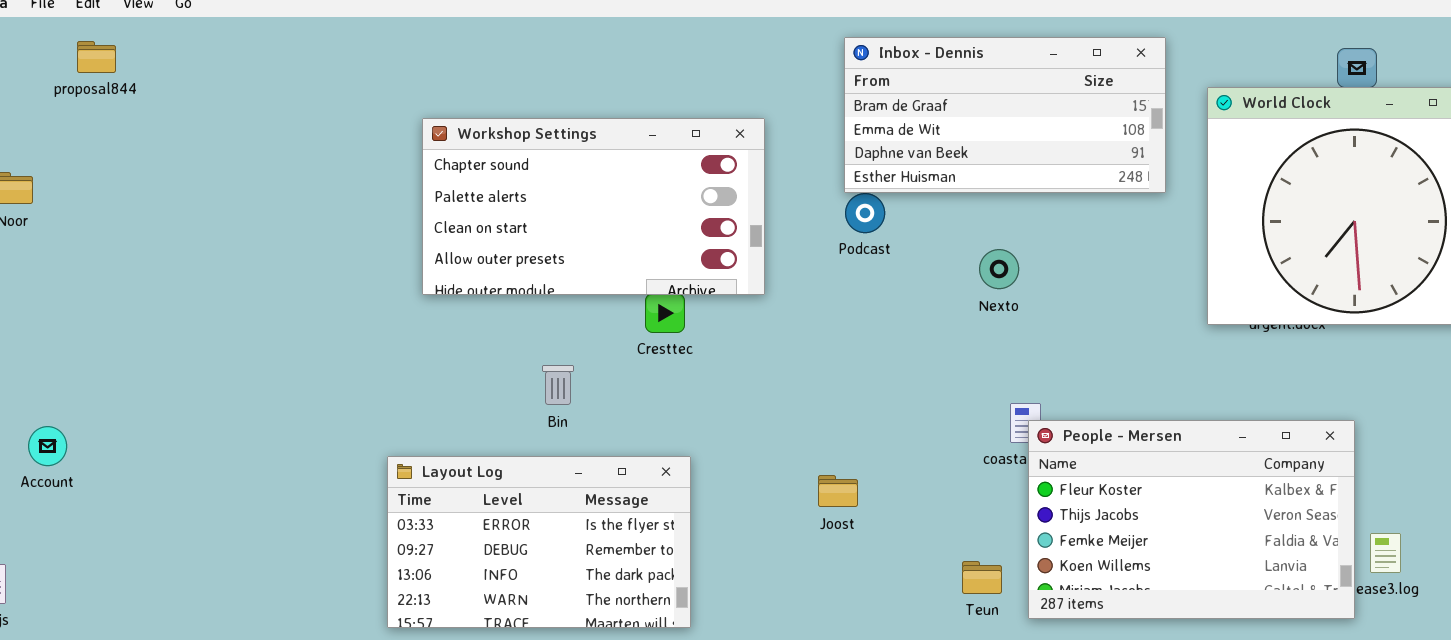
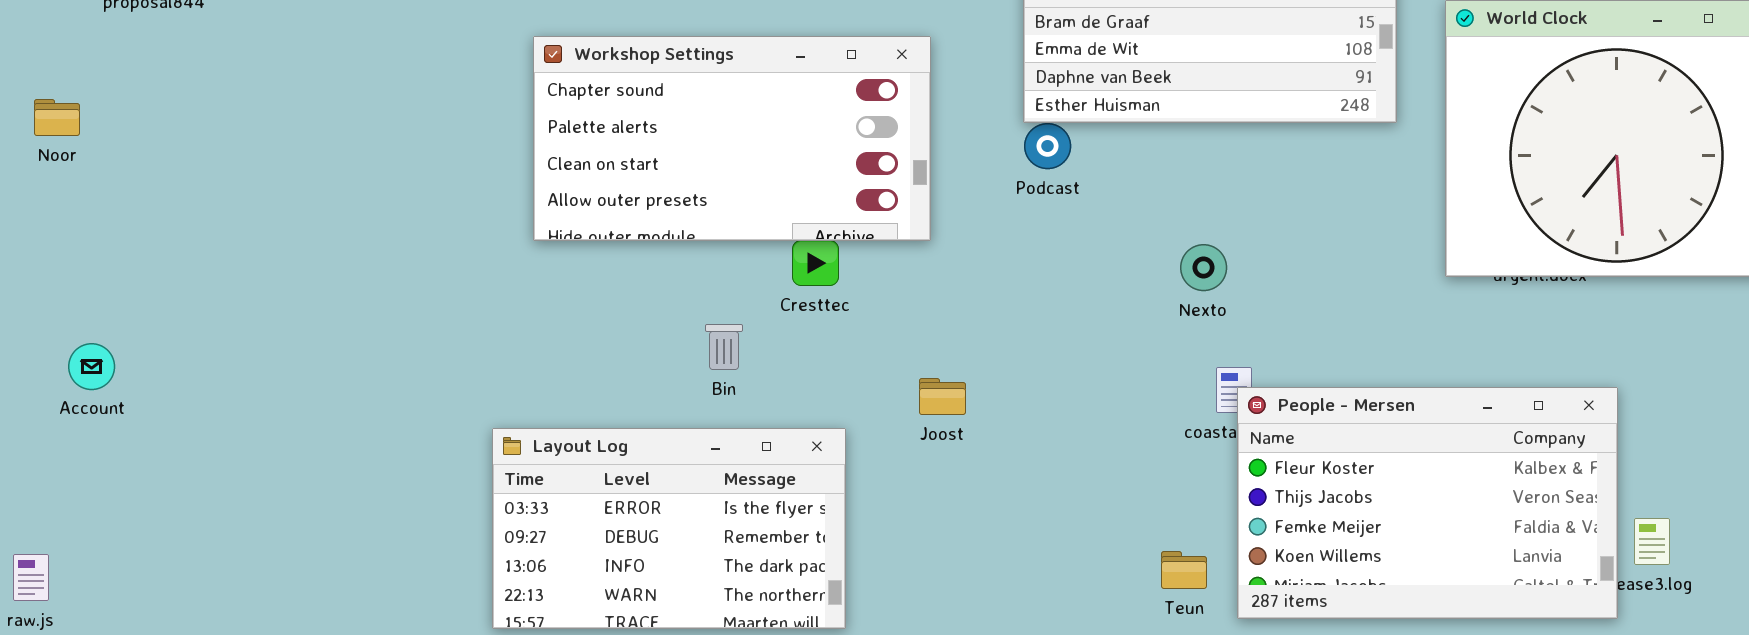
Nexto: [979,249,1019,289] -> [1180,244,1227,291], moved
Bin: [542,365,574,405] -> [705,324,743,370], moved
Account: [28,426,67,466] -> [68,343,115,390], moved
Joost: [818,475,858,507] -> [919,378,966,415], moved

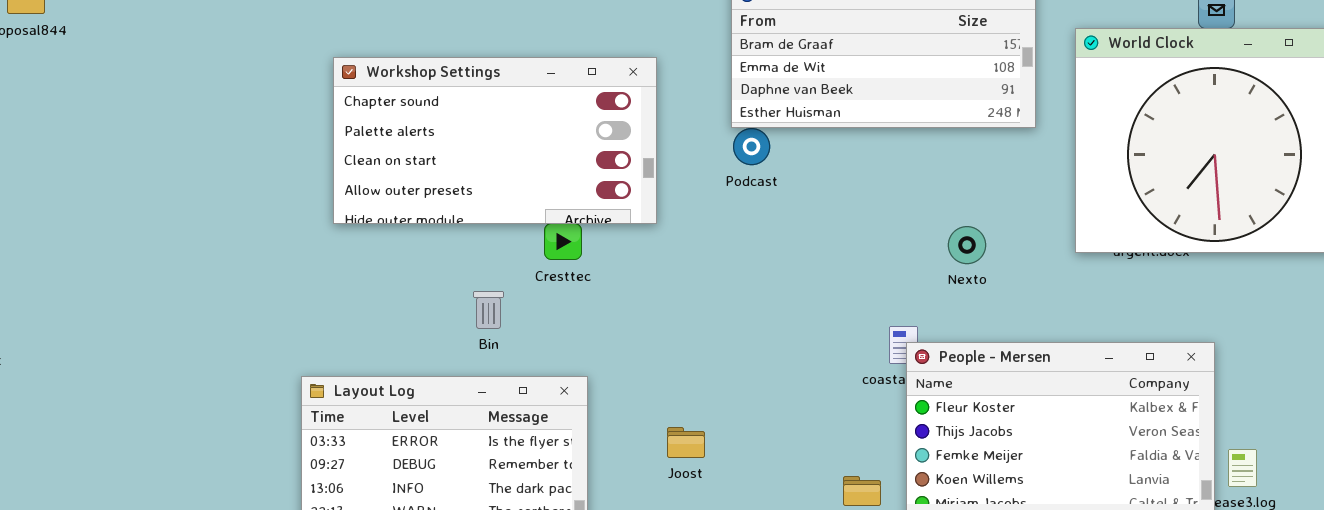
Nexto: [1180,244,1227,291] -> [948,226,986,264], moved
Joost: [919,378,966,415] -> [667,427,705,458], moved

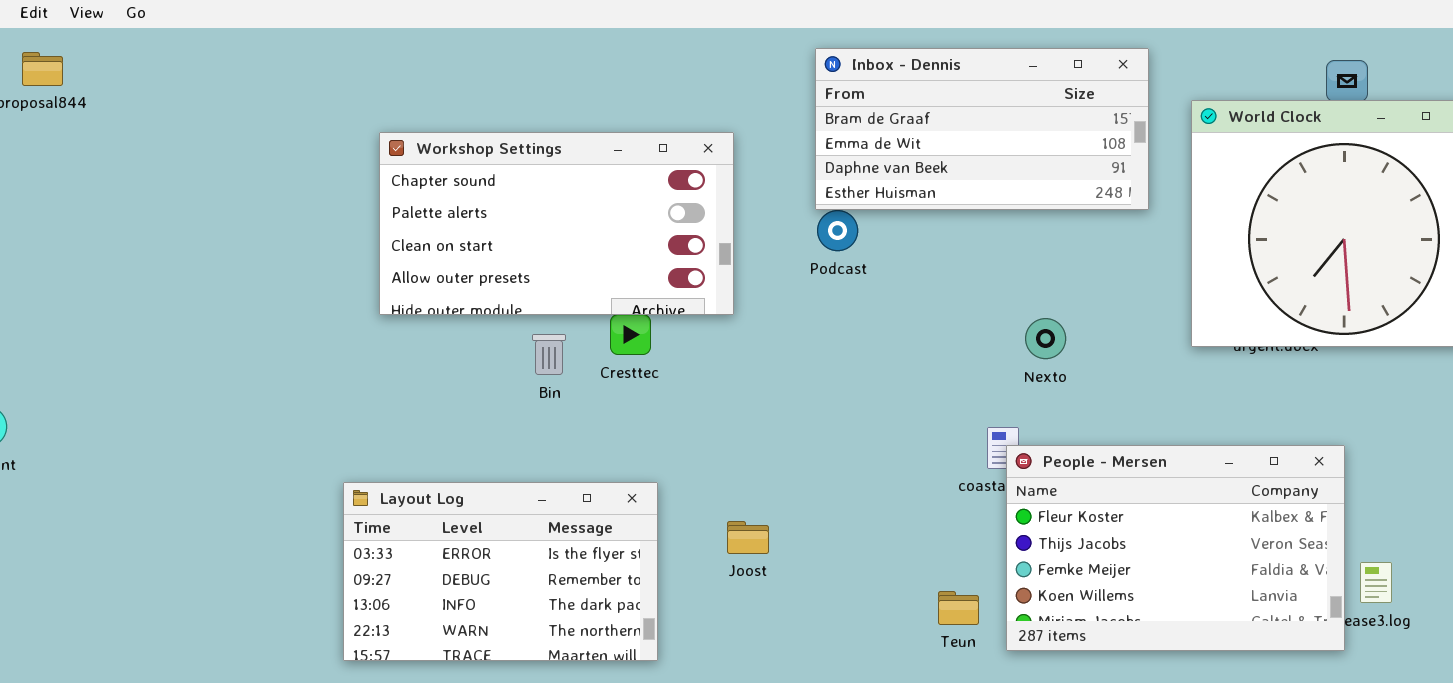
Nexto: [948,226,986,264] -> [1025,318,1066,359], moved
Bin: [473,291,504,329] -> [532,334,566,375], moved
Joost: [667,427,705,458] -> [727,521,769,554], moved

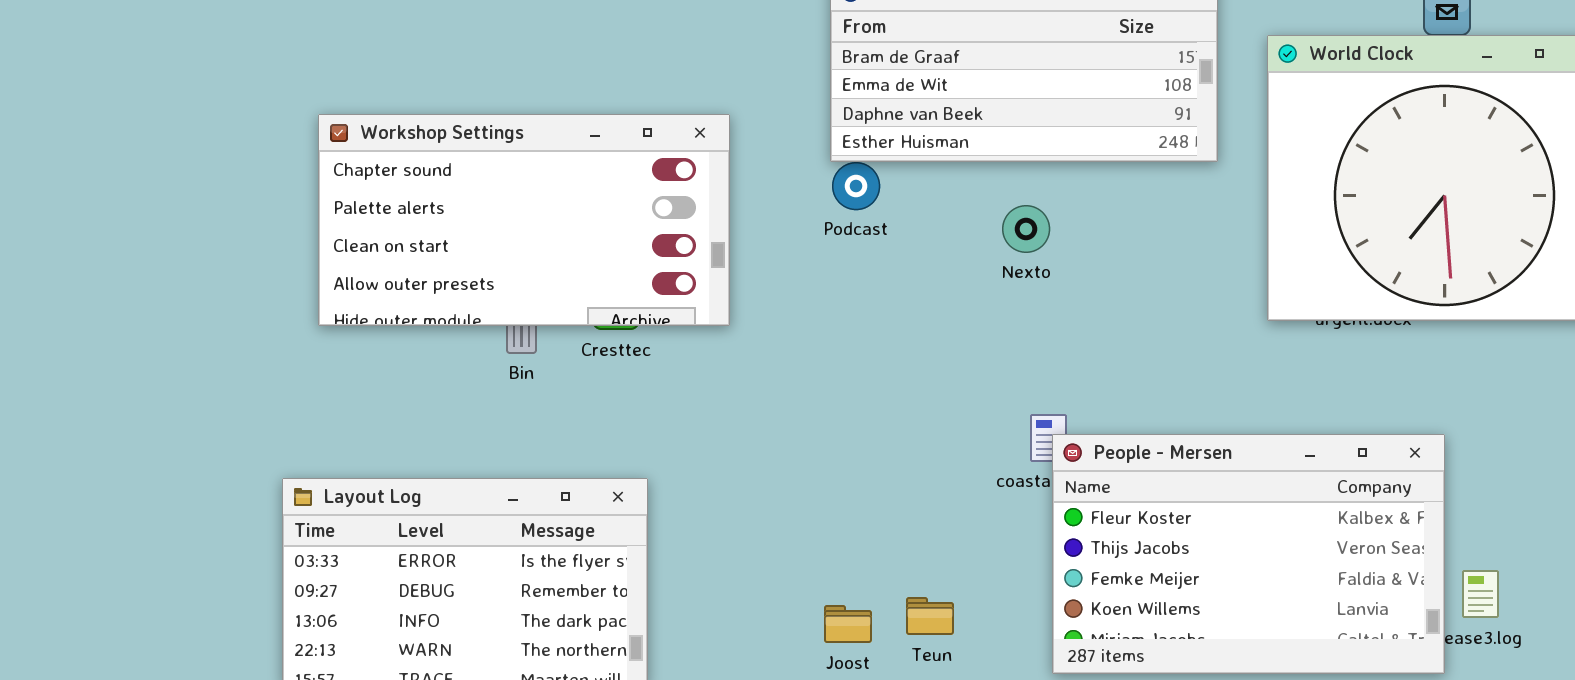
Workshop Settings: [379,132,734,315] -> [318,114,730,326], moved
Nexto: [1025,318,1066,359] -> [1002,205,1050,253], moved
Joost: [727,521,769,554] -> [824,605,872,643], moved
Teun: [938,591,979,625] -> [906,597,954,635], moved

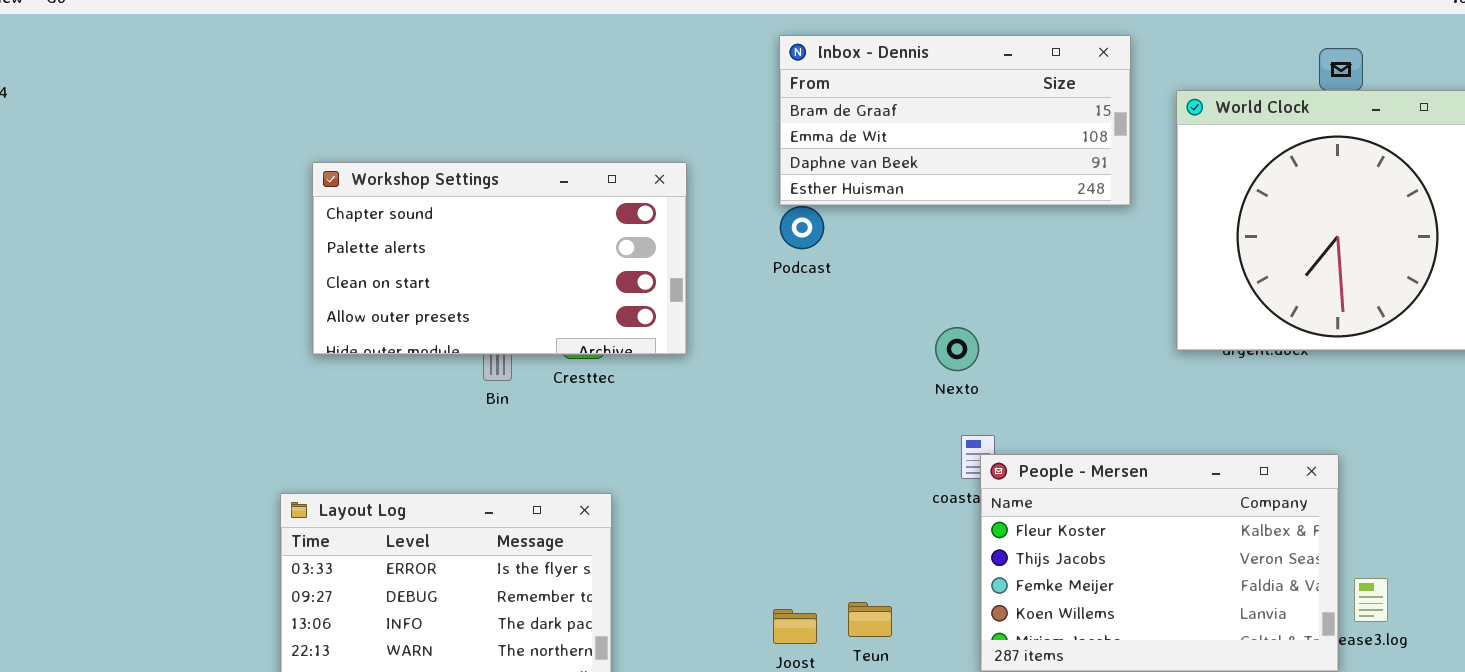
Nexto: [1002,205,1050,253] -> [935,327,979,371], moved

